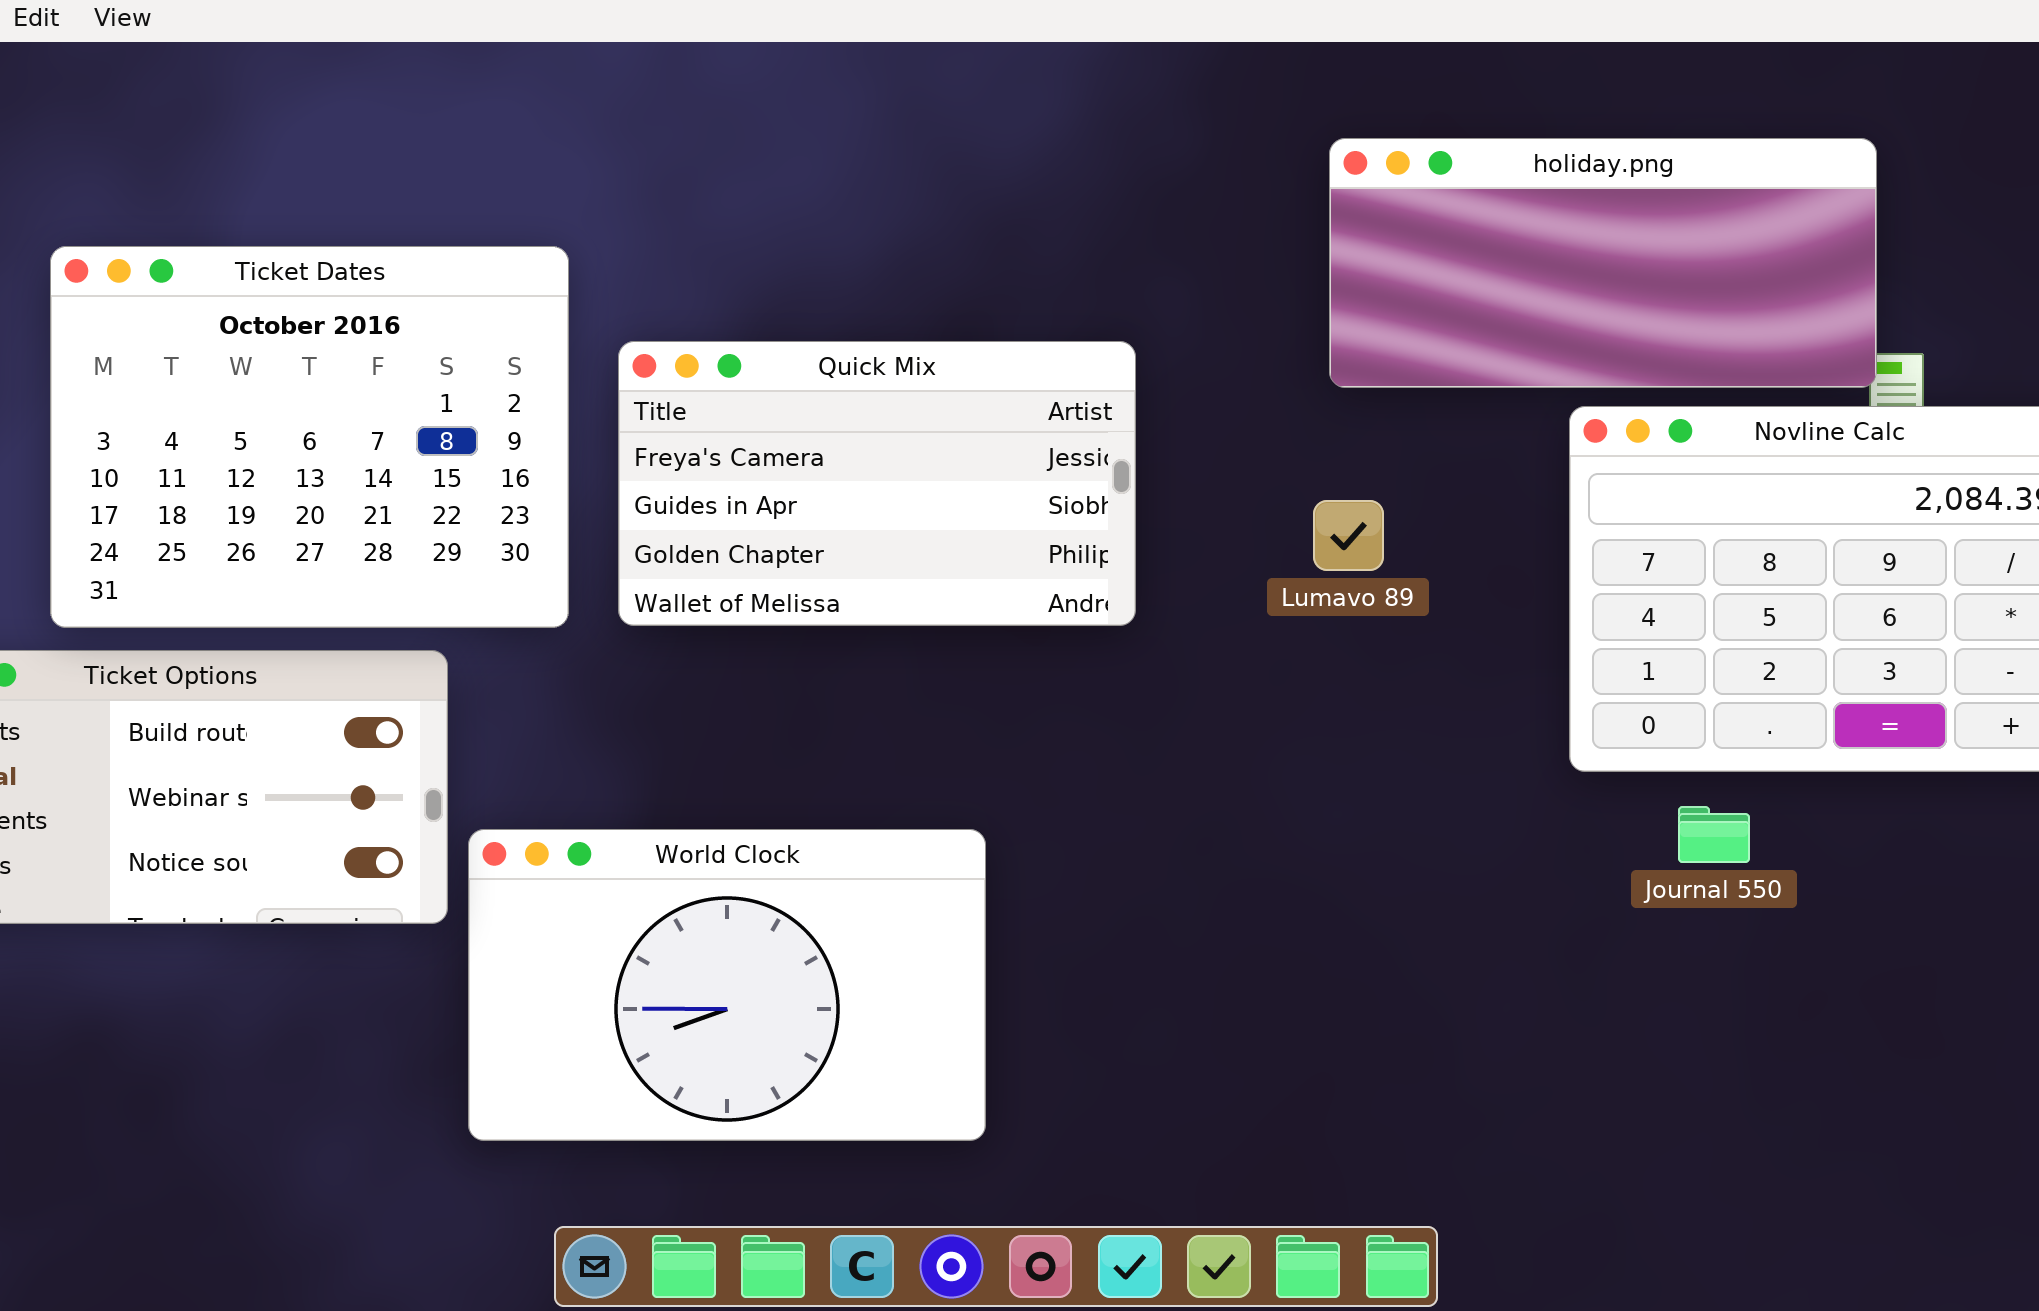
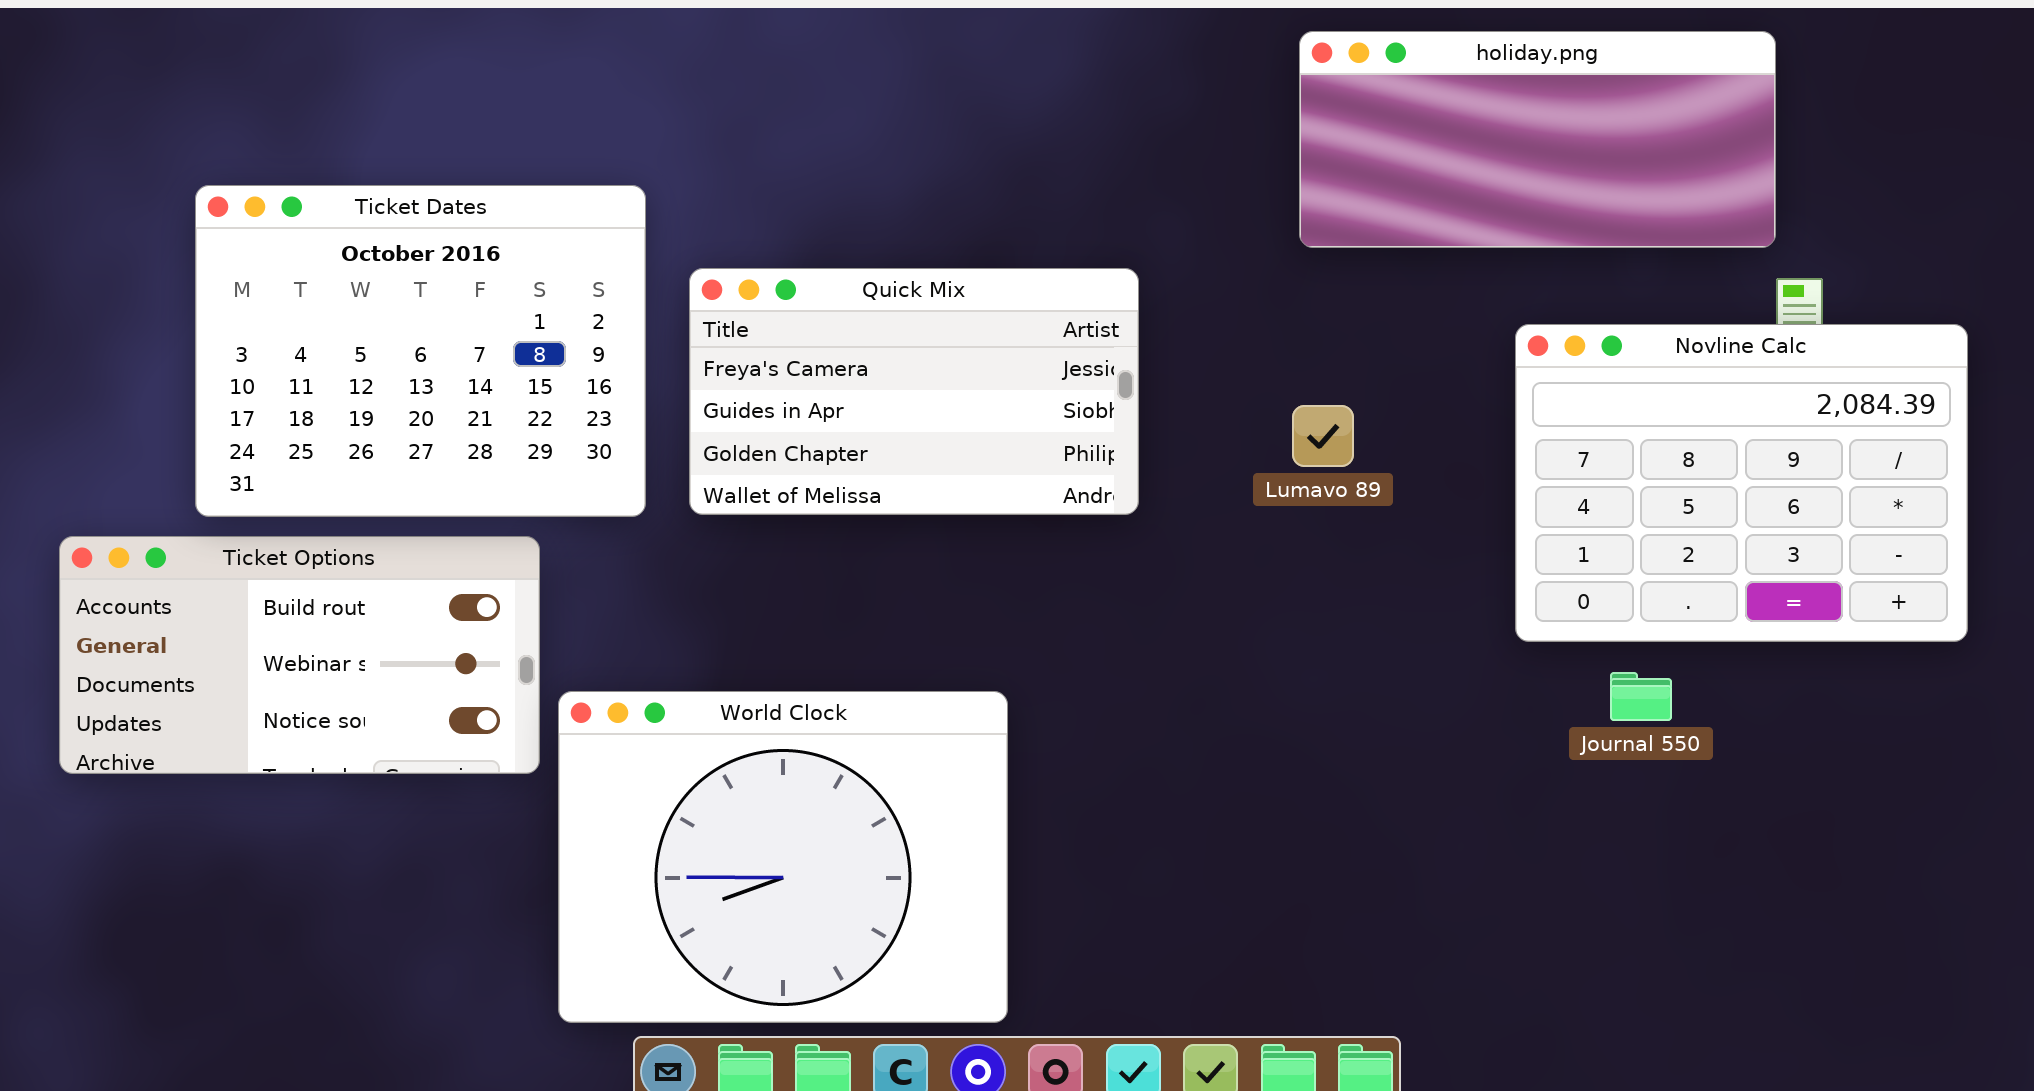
holiday.png: [1329,138,1877,388] -> [1299,31,1776,248], moved
World Clock: [468,829,986,1141] -> [558,691,1008,1023], resized

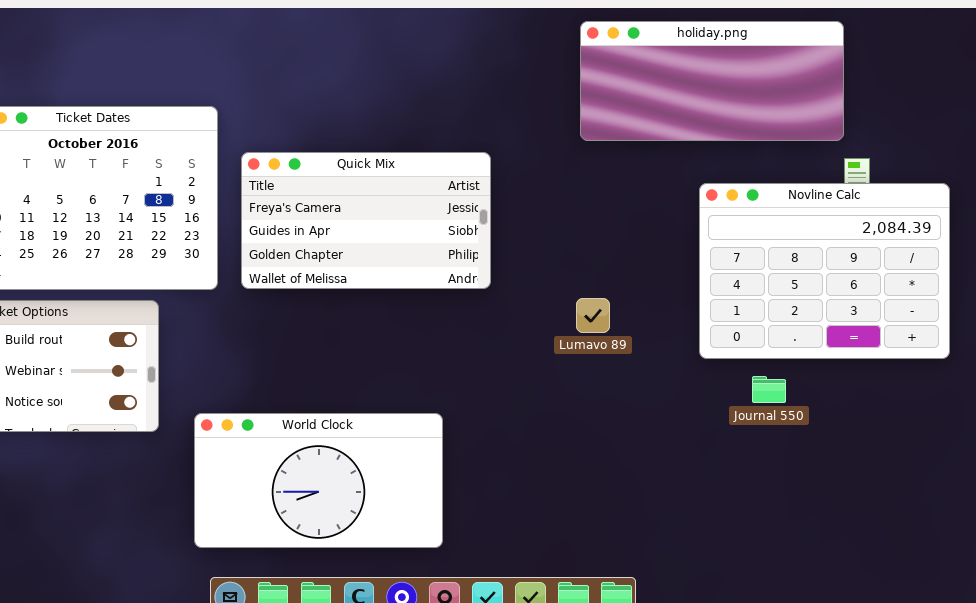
Lumavo 89: [1292,405,1354,467] -> [576,298,610,333], moved
World Clock: [558,691,1008,1023] -> [194,413,443,548], moved, resized

